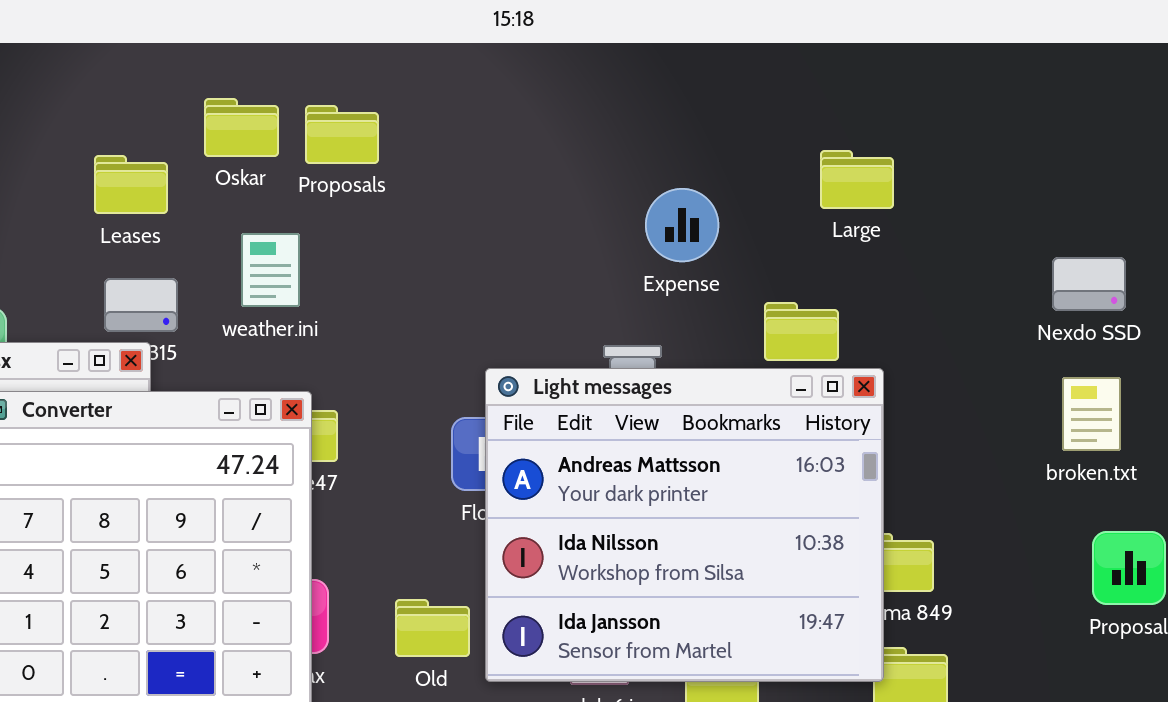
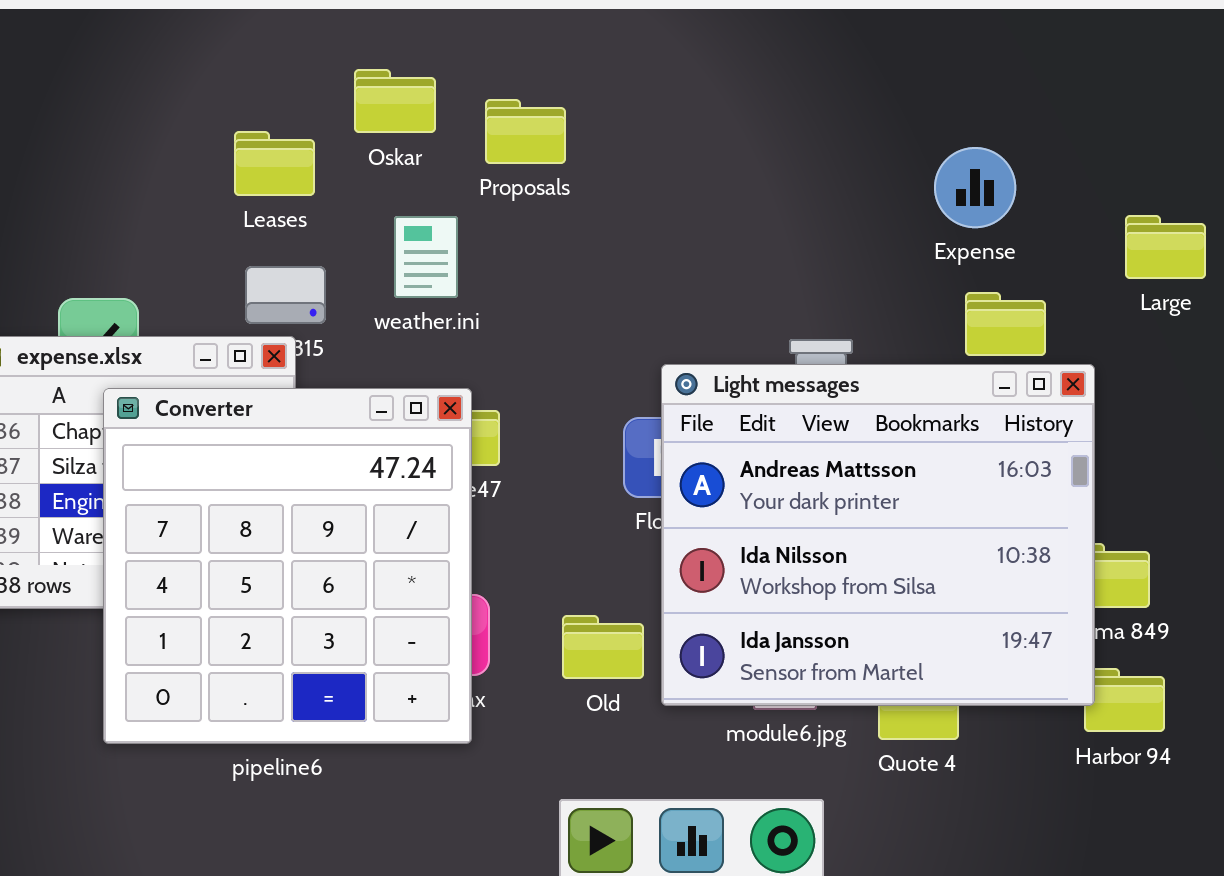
Proposals: [305,105,379,164] -> [485,99,566,164], moved
Large: [820,150,894,209] -> [1125,215,1206,279], moved
Expense: [645,188,719,262] -> [934,147,1016,228], moved

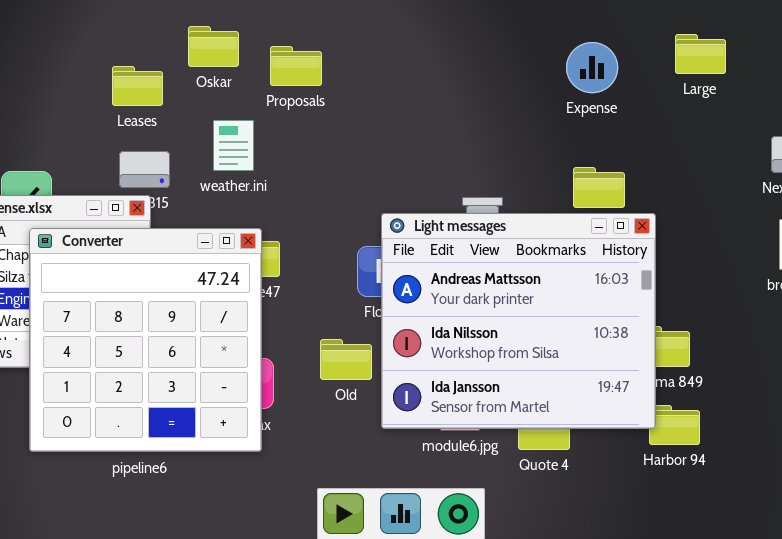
Expense: [934,147,1016,228] -> [566,42,618,93], moved
Large: [1125,215,1206,279] -> [675,34,726,74], moved
Old: [562,615,644,679] -> [320,339,372,380], moved

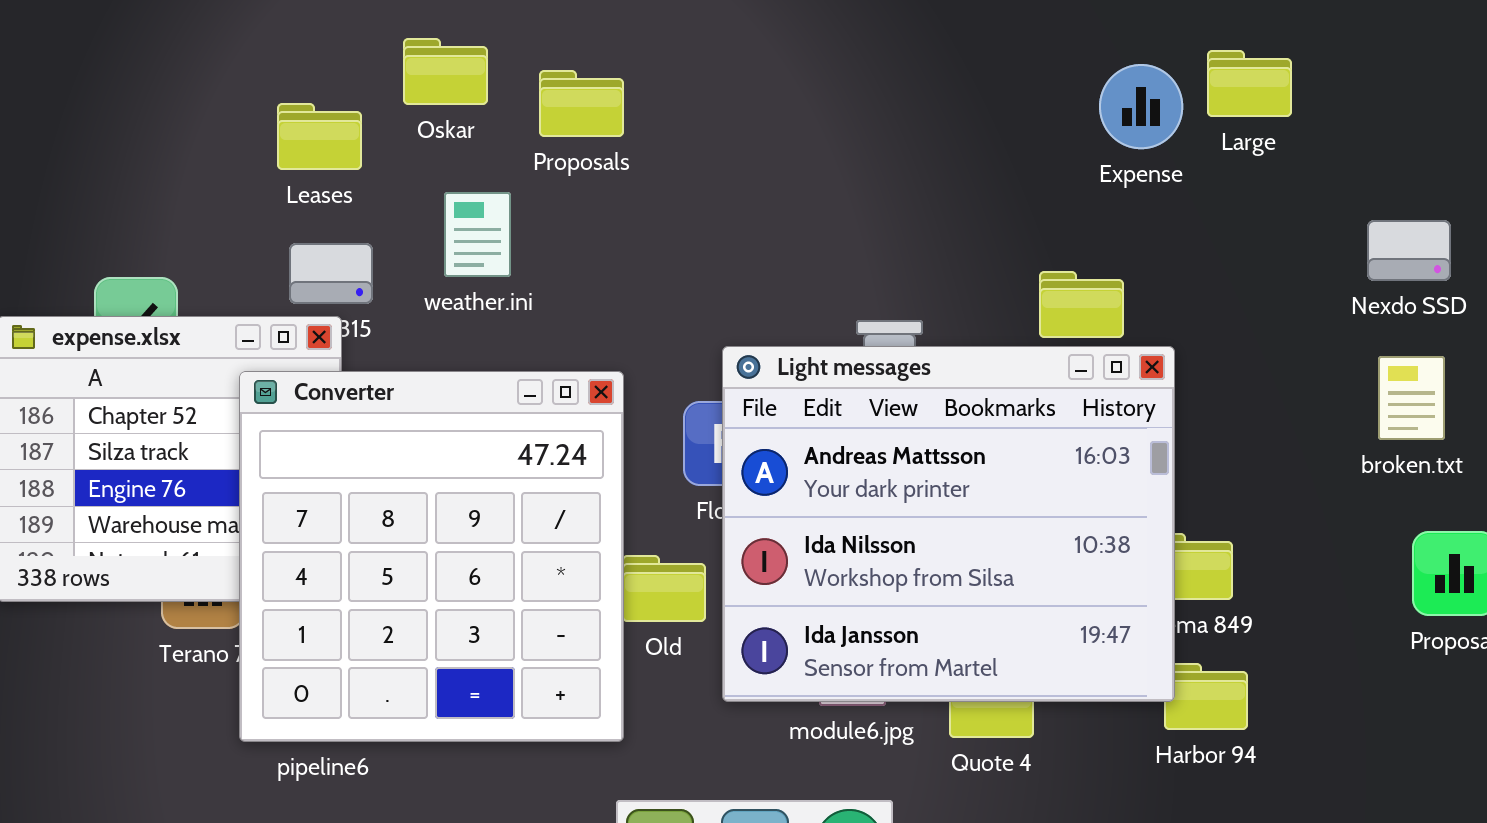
Expense: [566,42,618,93] -> [1099,64,1183,149], moved
Converter: [29,228,262,452] -> [239,371,624,742], moved

